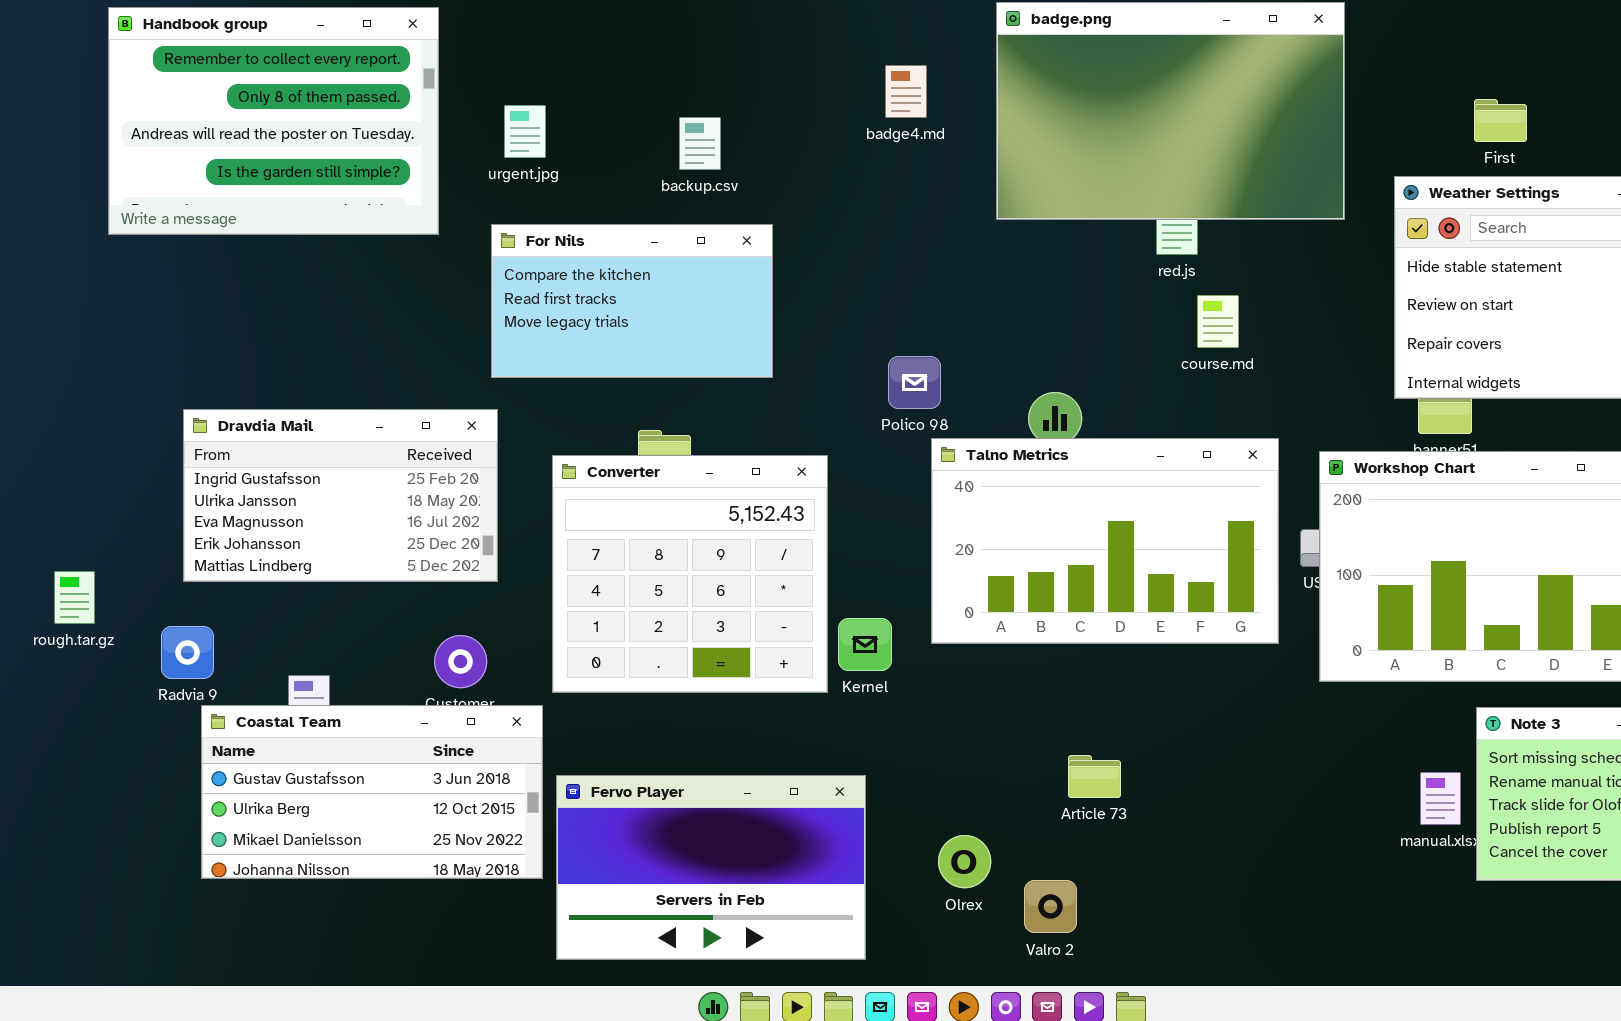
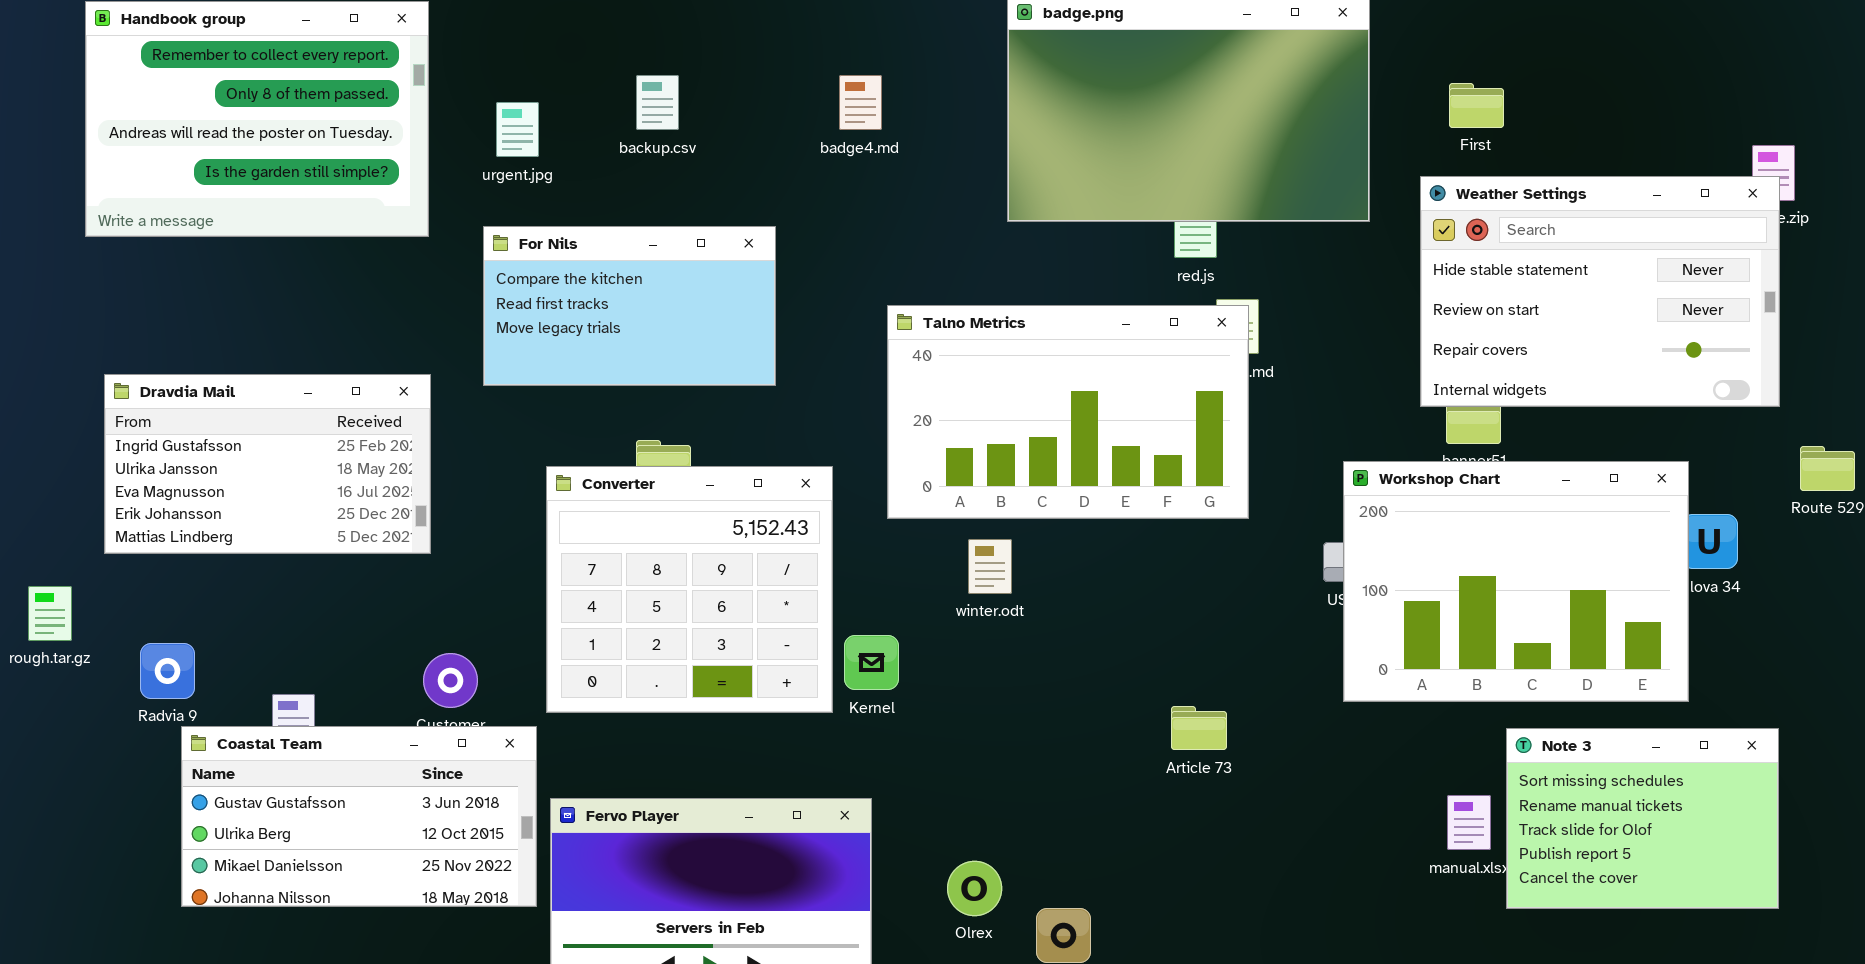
badge4.md: [885,65,927,118] -> [839,75,882,130], moved
First: [1474,99,1527,142] -> [1449,83,1504,128], moved
backup.csv: [679,117,721,170] -> [636,75,679,130], moved
Dravdia Mail: [183,409,498,582] -> [104,374,431,554], moved
Talno Metrics: [931,438,1279,644] -> [887,305,1249,519], moved
Article 73: [1068,755,1121,798] -> [1171,706,1227,750], moved

